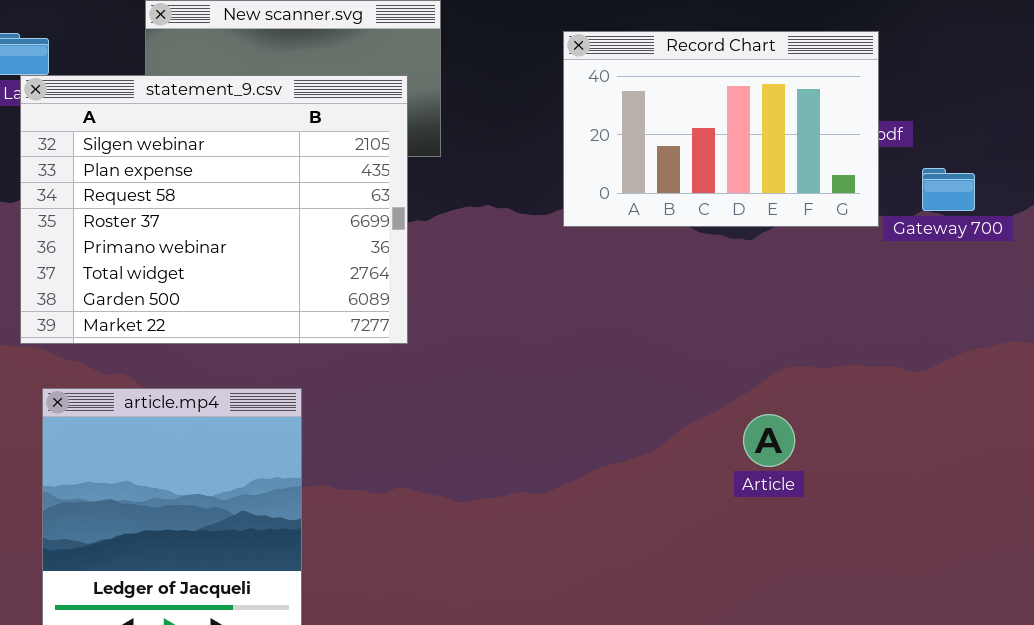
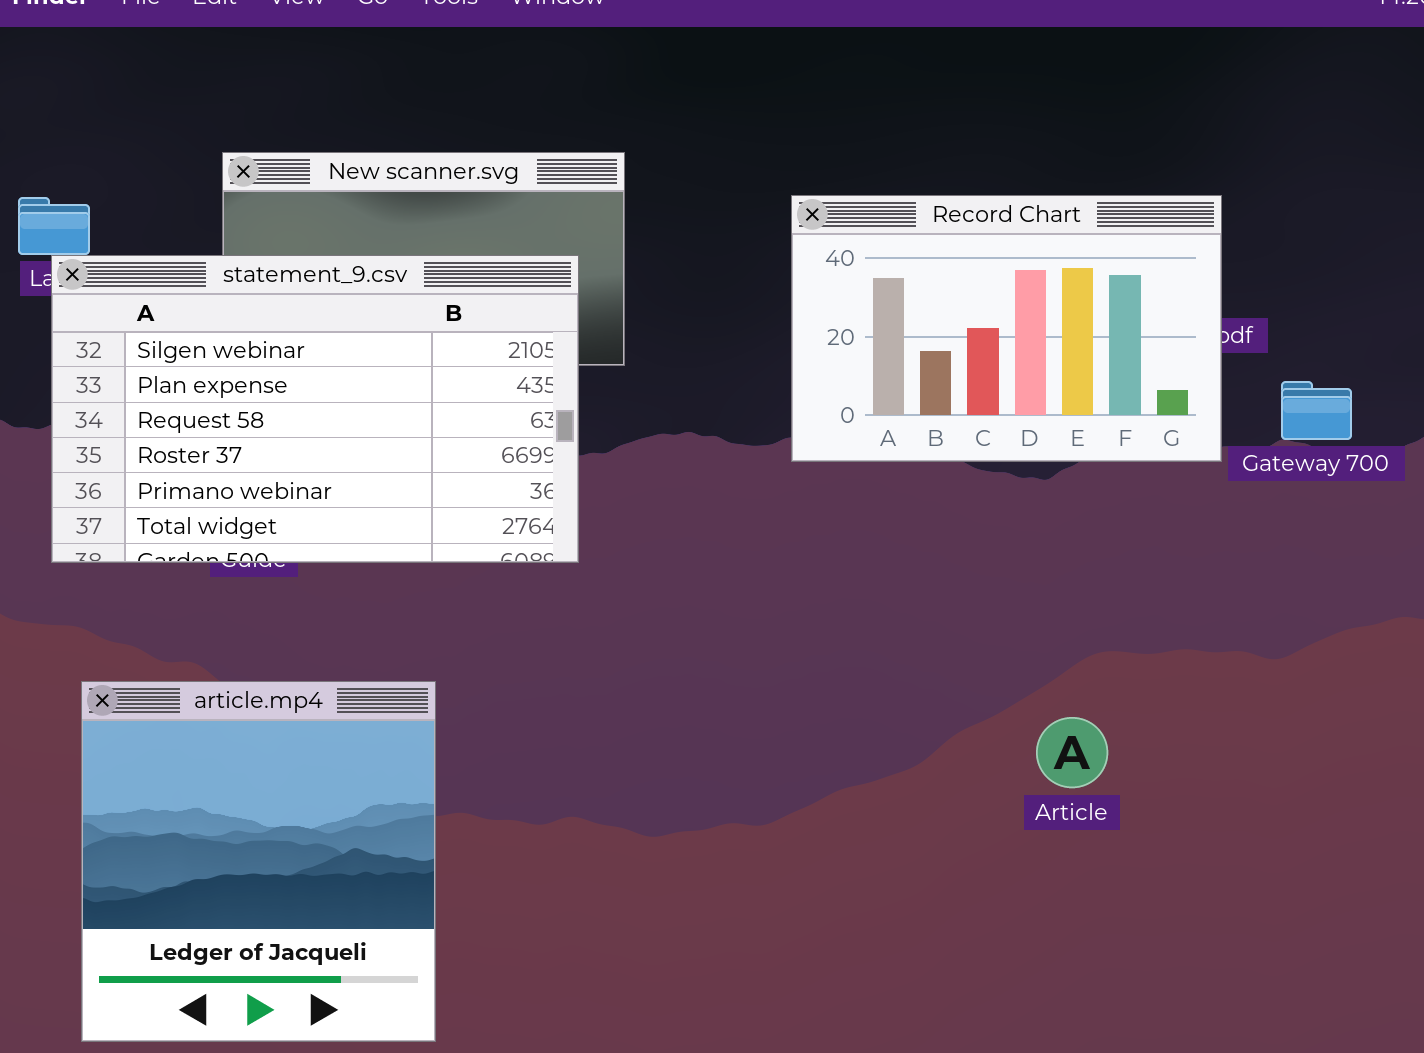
statement_9.csv: [20,75,408,344] -> [51,255,579,563], resized

